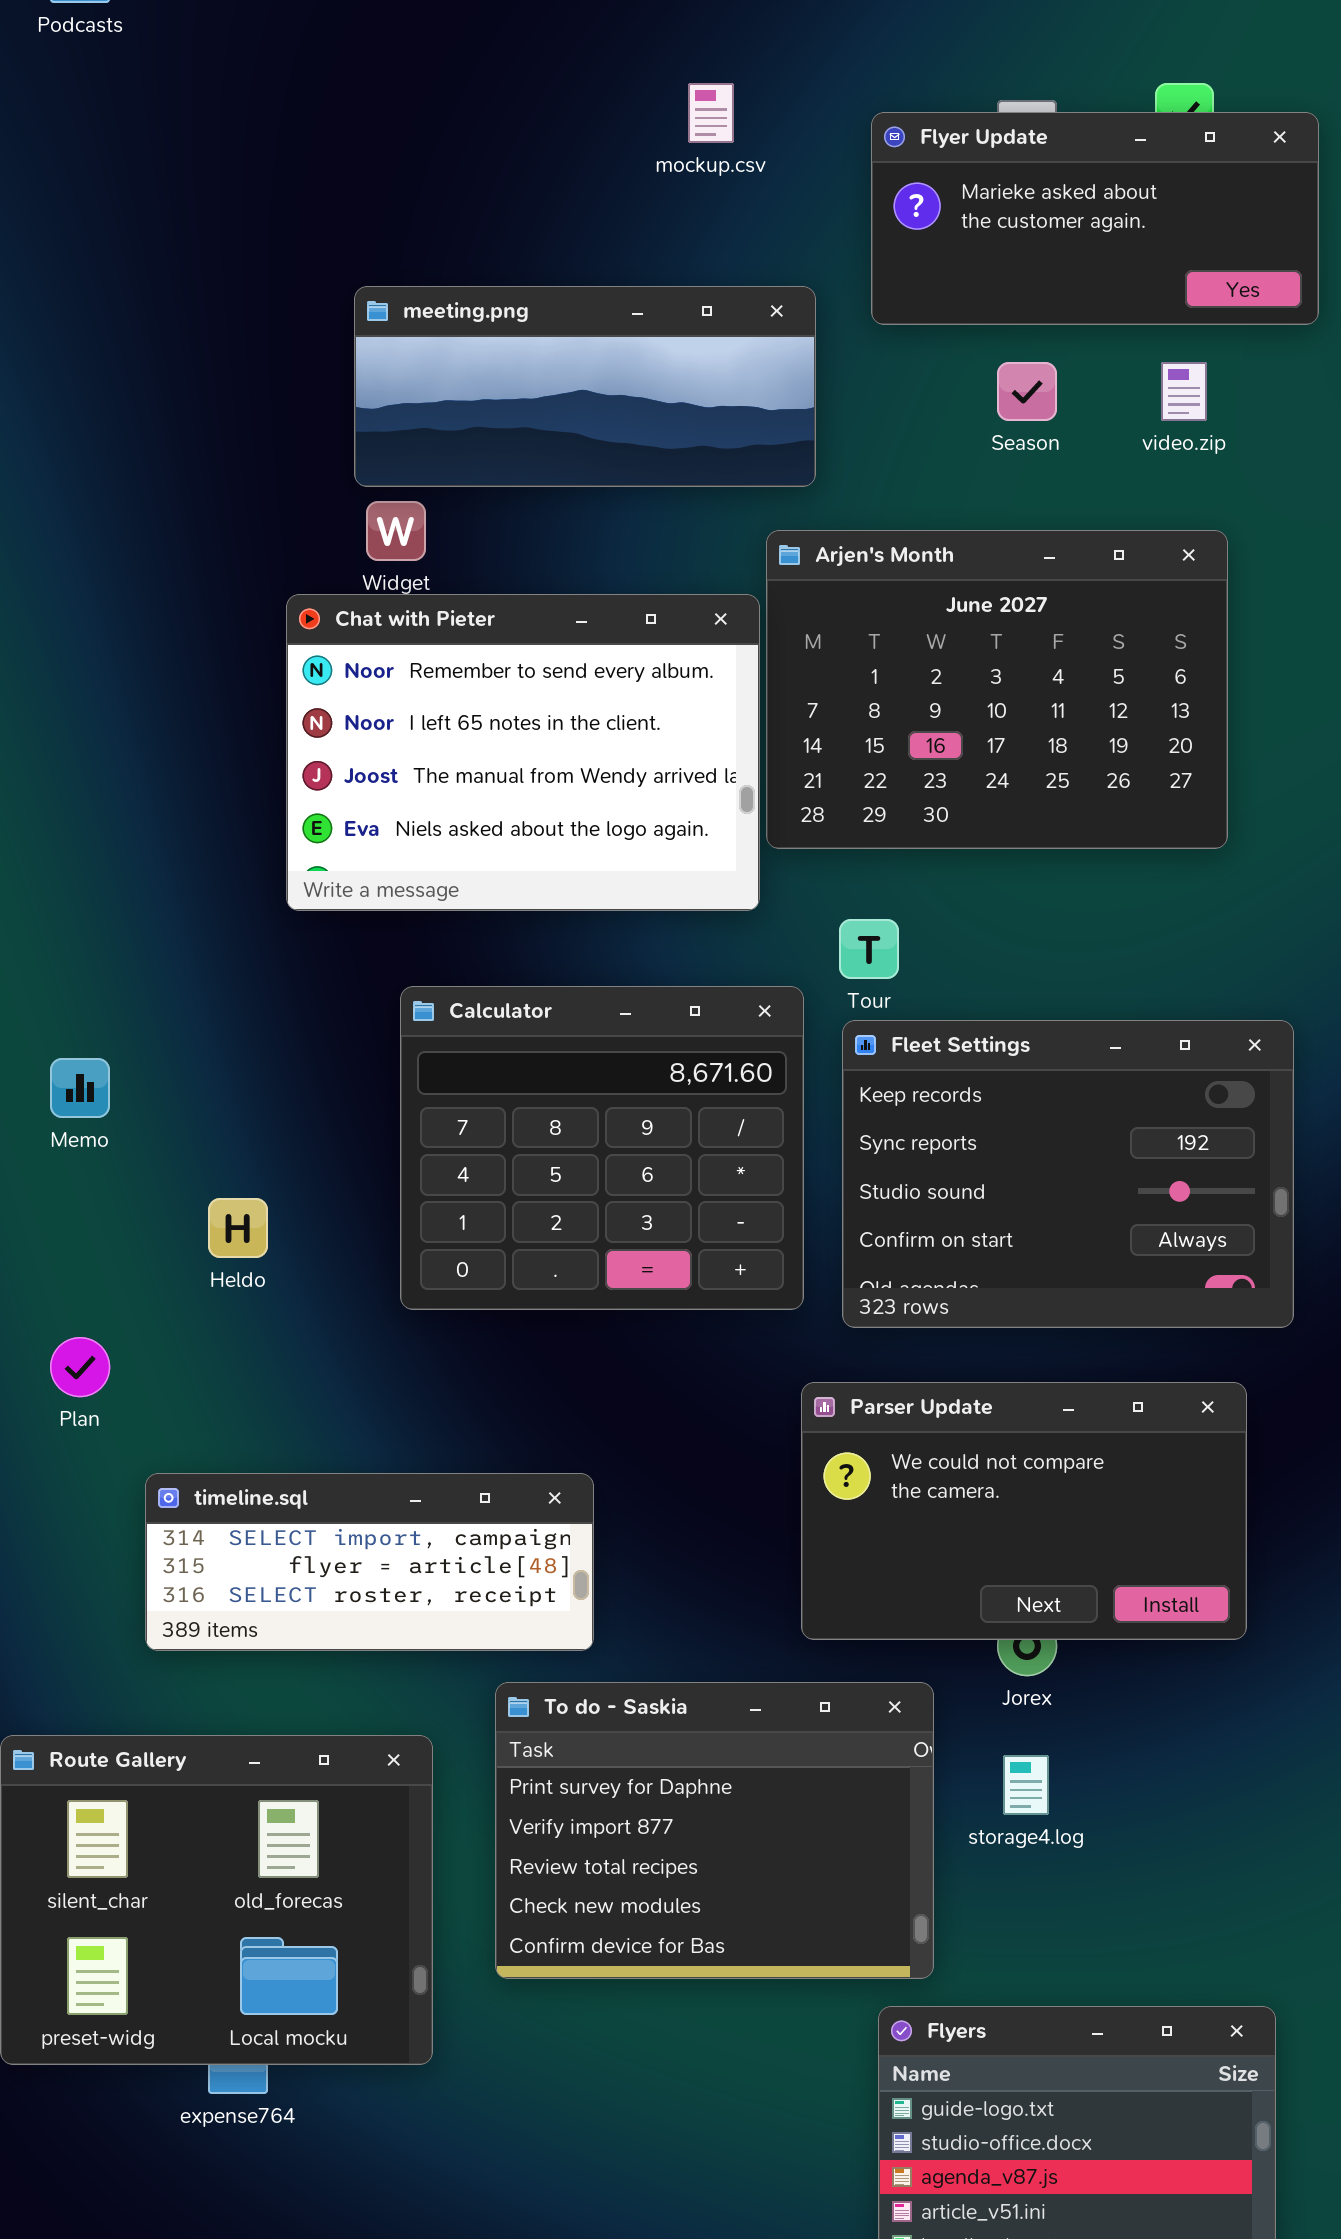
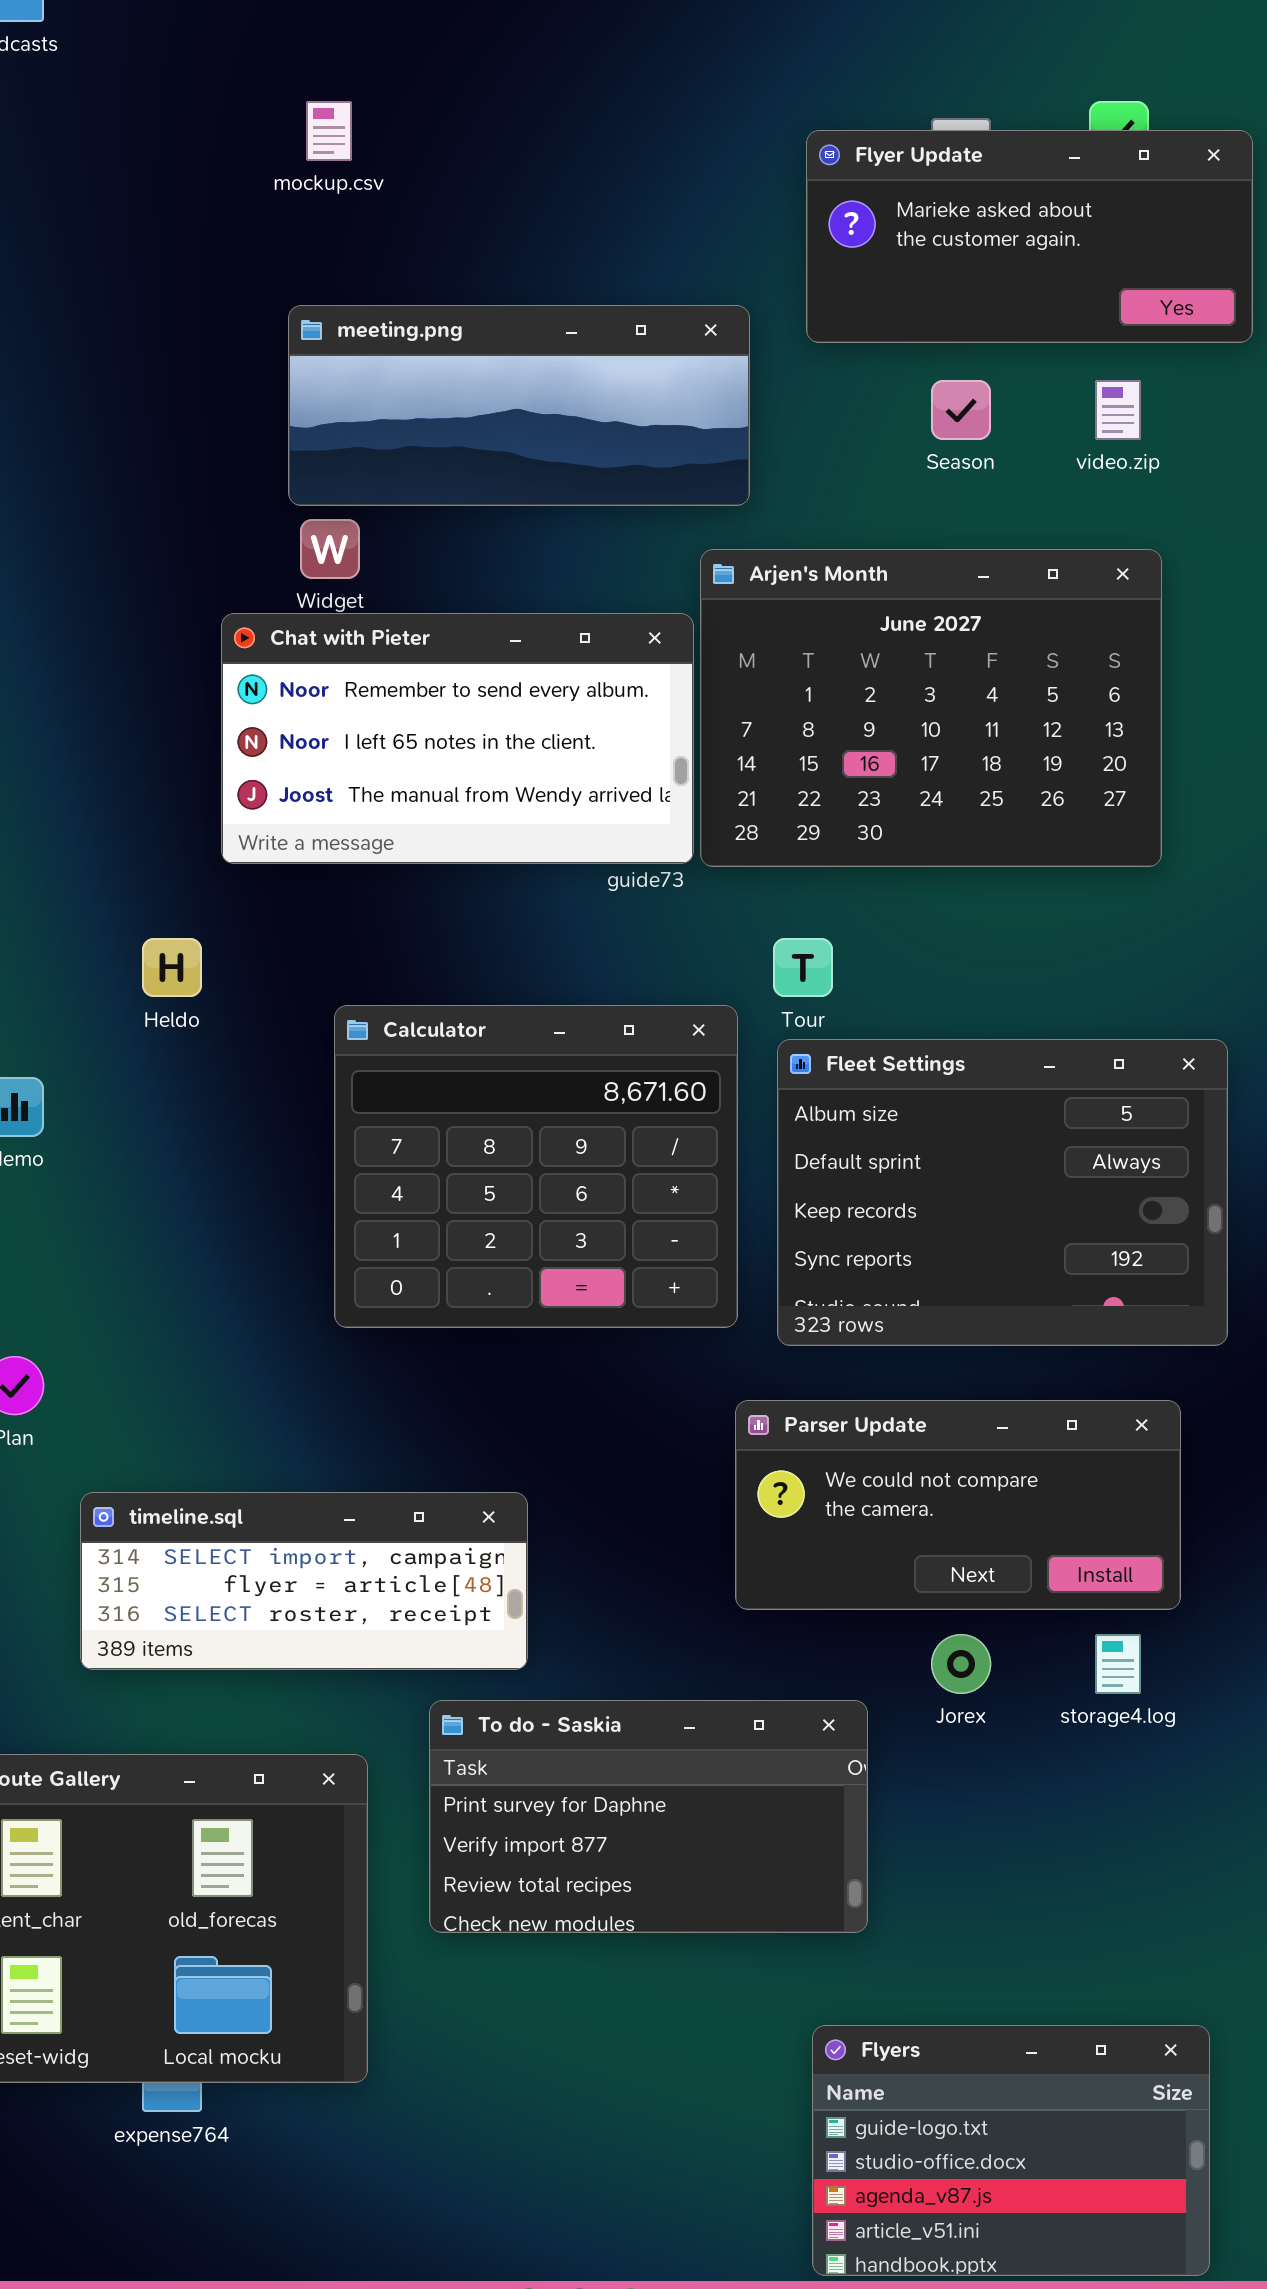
mockup.csv: [688,83,734,143] -> [306,101,352,161], moved
Chat with Pieter: [286,594,760,911] -> [221,613,694,864], resized
Fleet Settings: [842,1020,1294,1328] -> [777,1039,1228,1346], scrolled up 2 rows
Heldo: [208,1198,268,1258] -> [142,938,202,997], moved
Parser Update: [801,1382,1247,1640] -> [735,1400,1181,1610], resized
To do - Saskia: [495,1682,934,1979] -> [429,1700,868,1933], resized
storage4.log: [1003,1755,1049,1815] -> [1095,1634,1141,1694], moved

